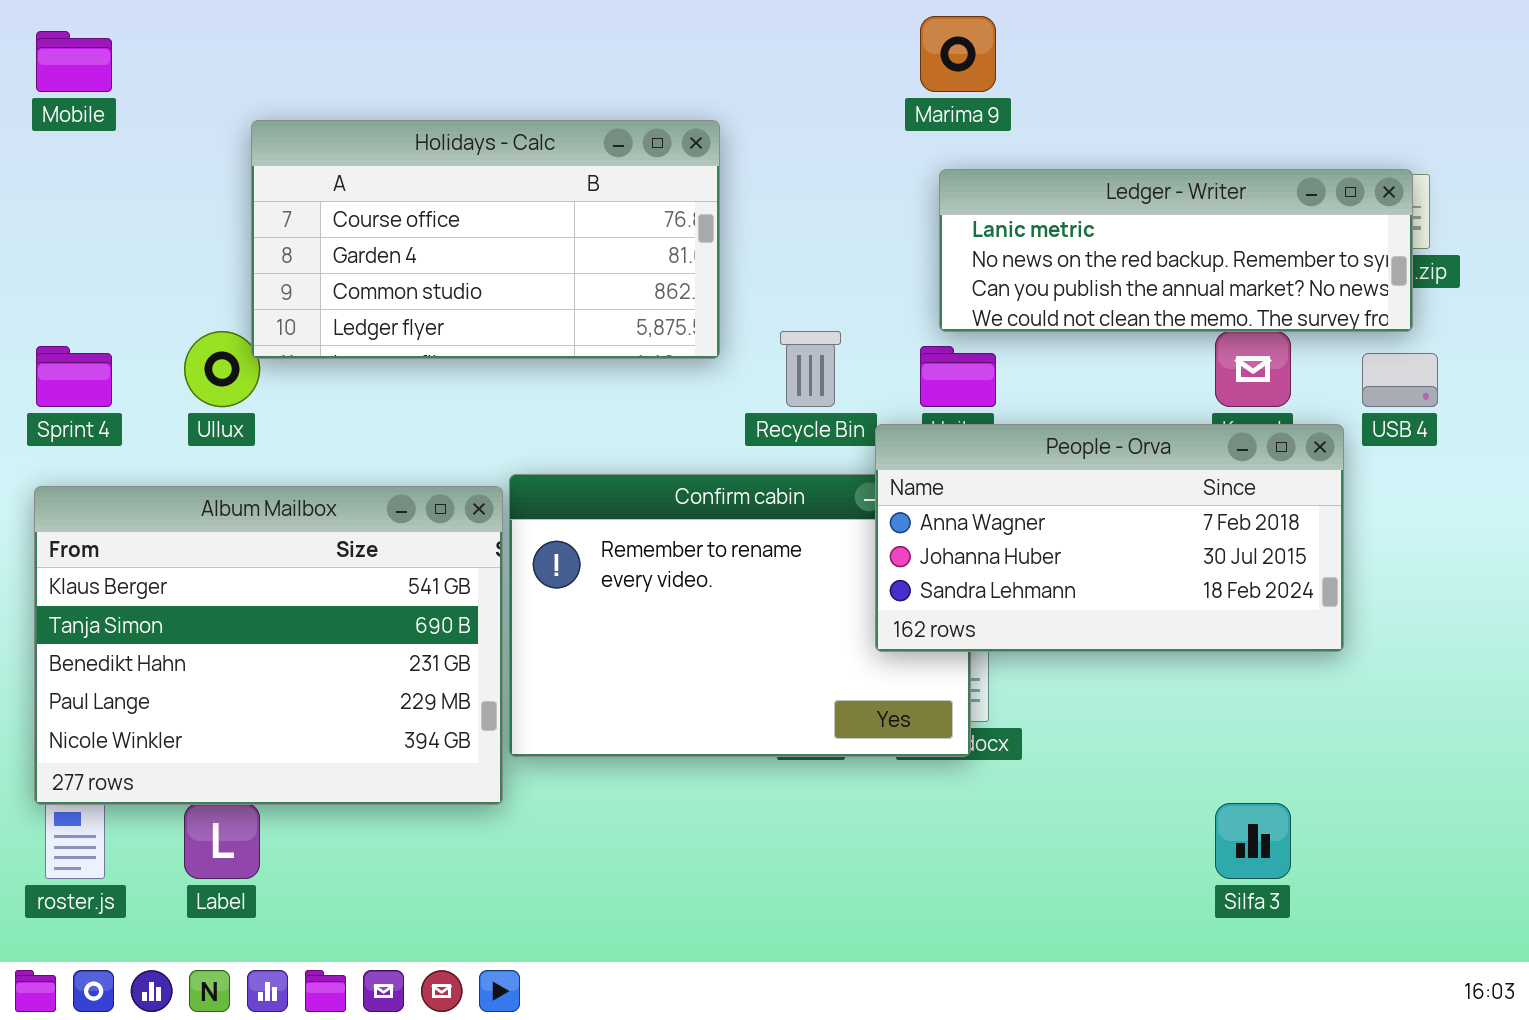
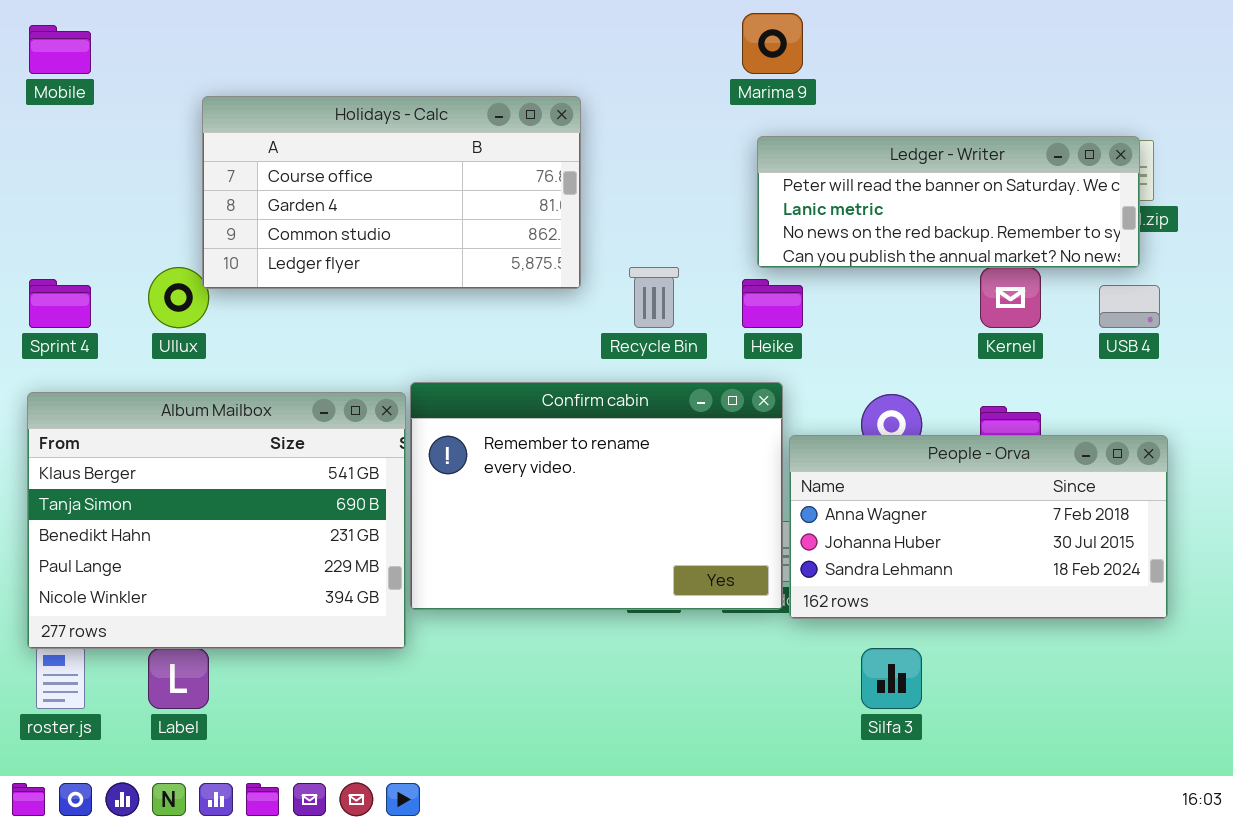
Ledger - Writer: [939,169,1413,332] -> [757,136,1140,268], scrolled up 1 row
People - Orva: [875,424,1344,652] -> [789,435,1168,619], moved
Silfa 3: [1215,803,1291,879] -> [861,648,922,709], moved

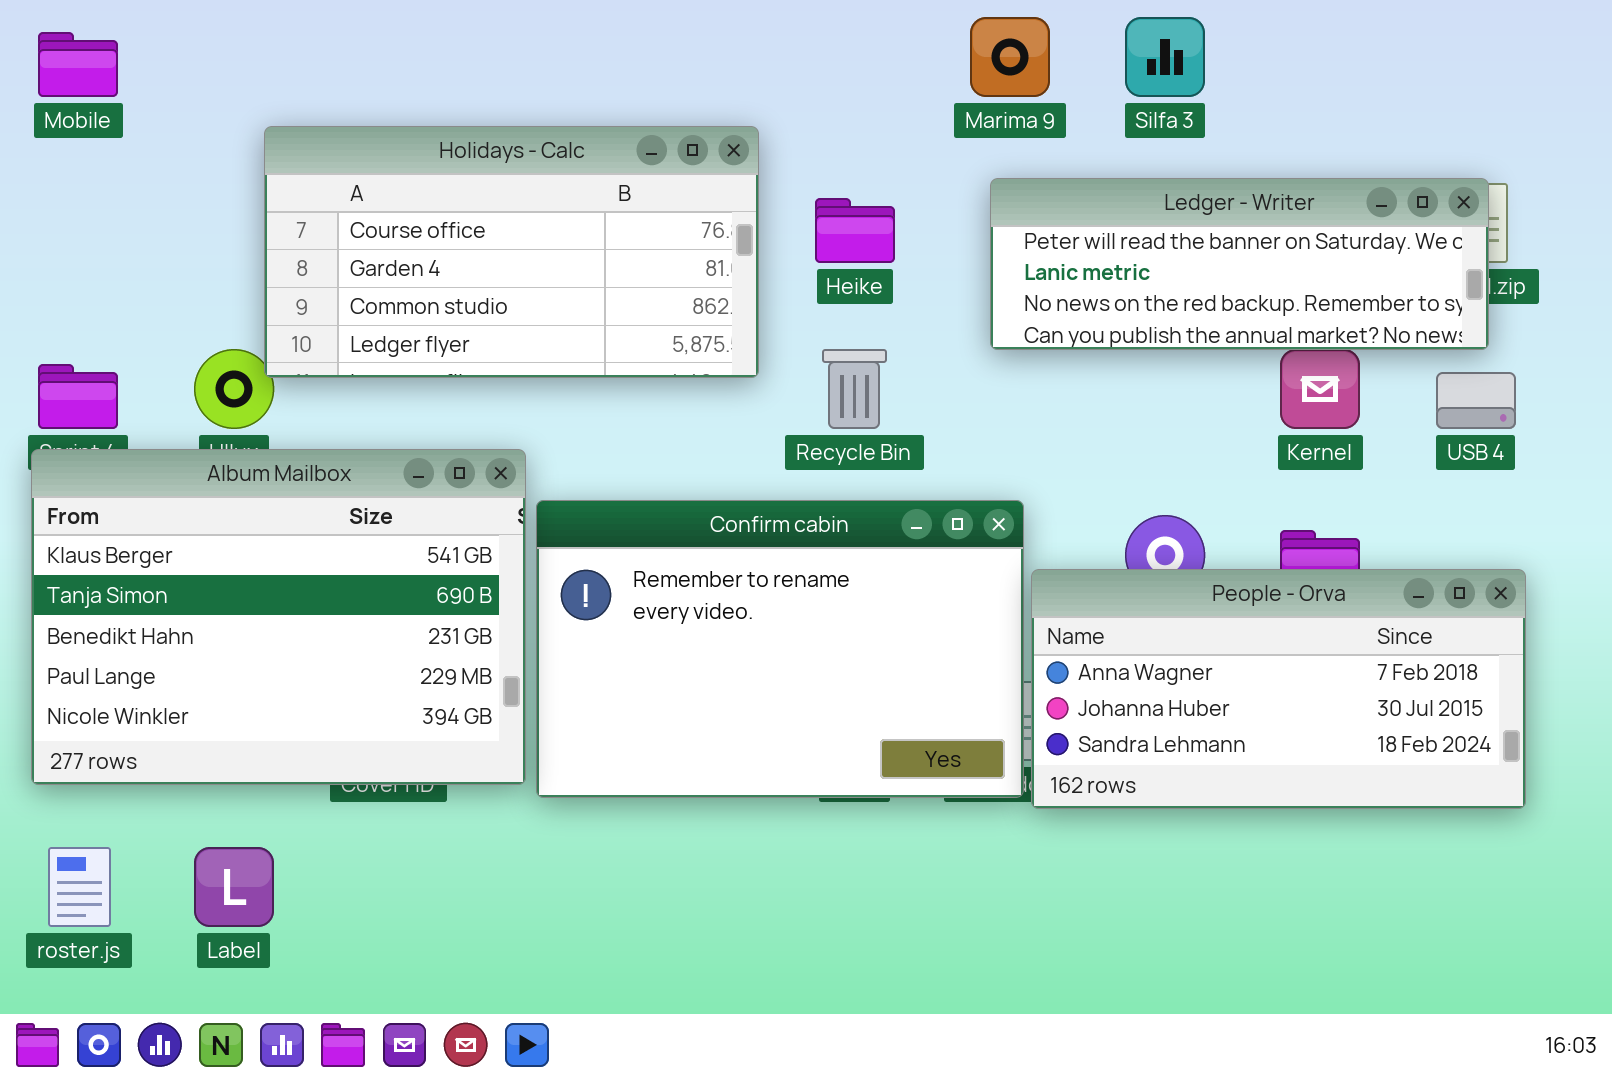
Heike: [742,279,803,328] -> [815,198,895,263], moved
Album Mailbox: [27,392,406,649] -> [31,449,526,785], moved
Silfa 3: [861,648,922,709] -> [1125,17,1205,97], moved

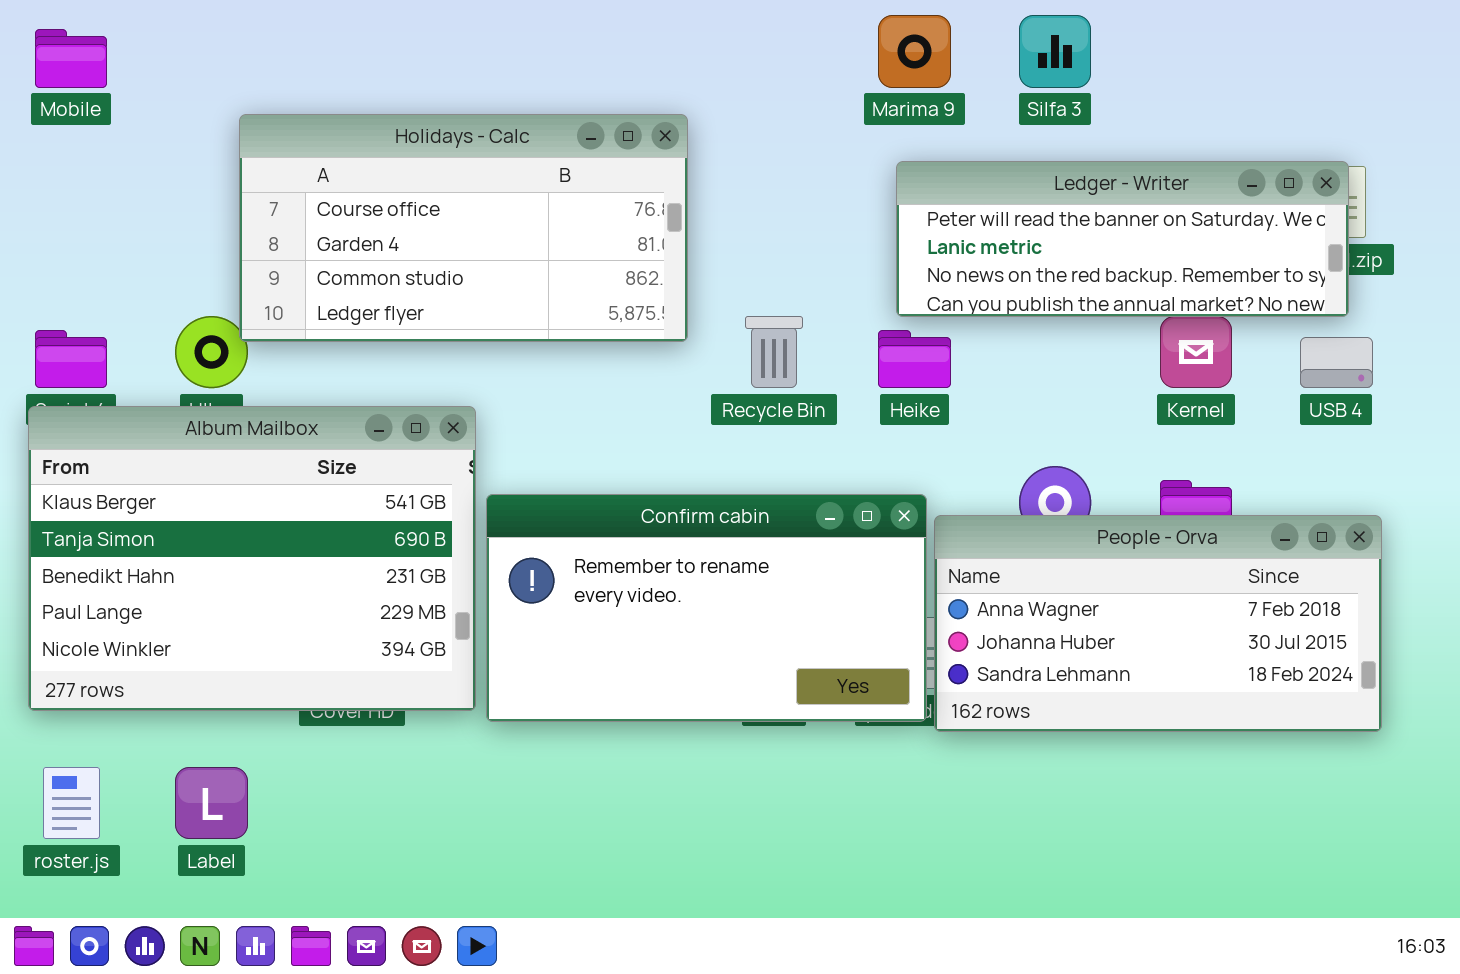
Heike: [815,198,895,263] -> [878,330,951,388], moved
Confirm cabin: [536,500,1024,798] -> [486,494,927,722], resized

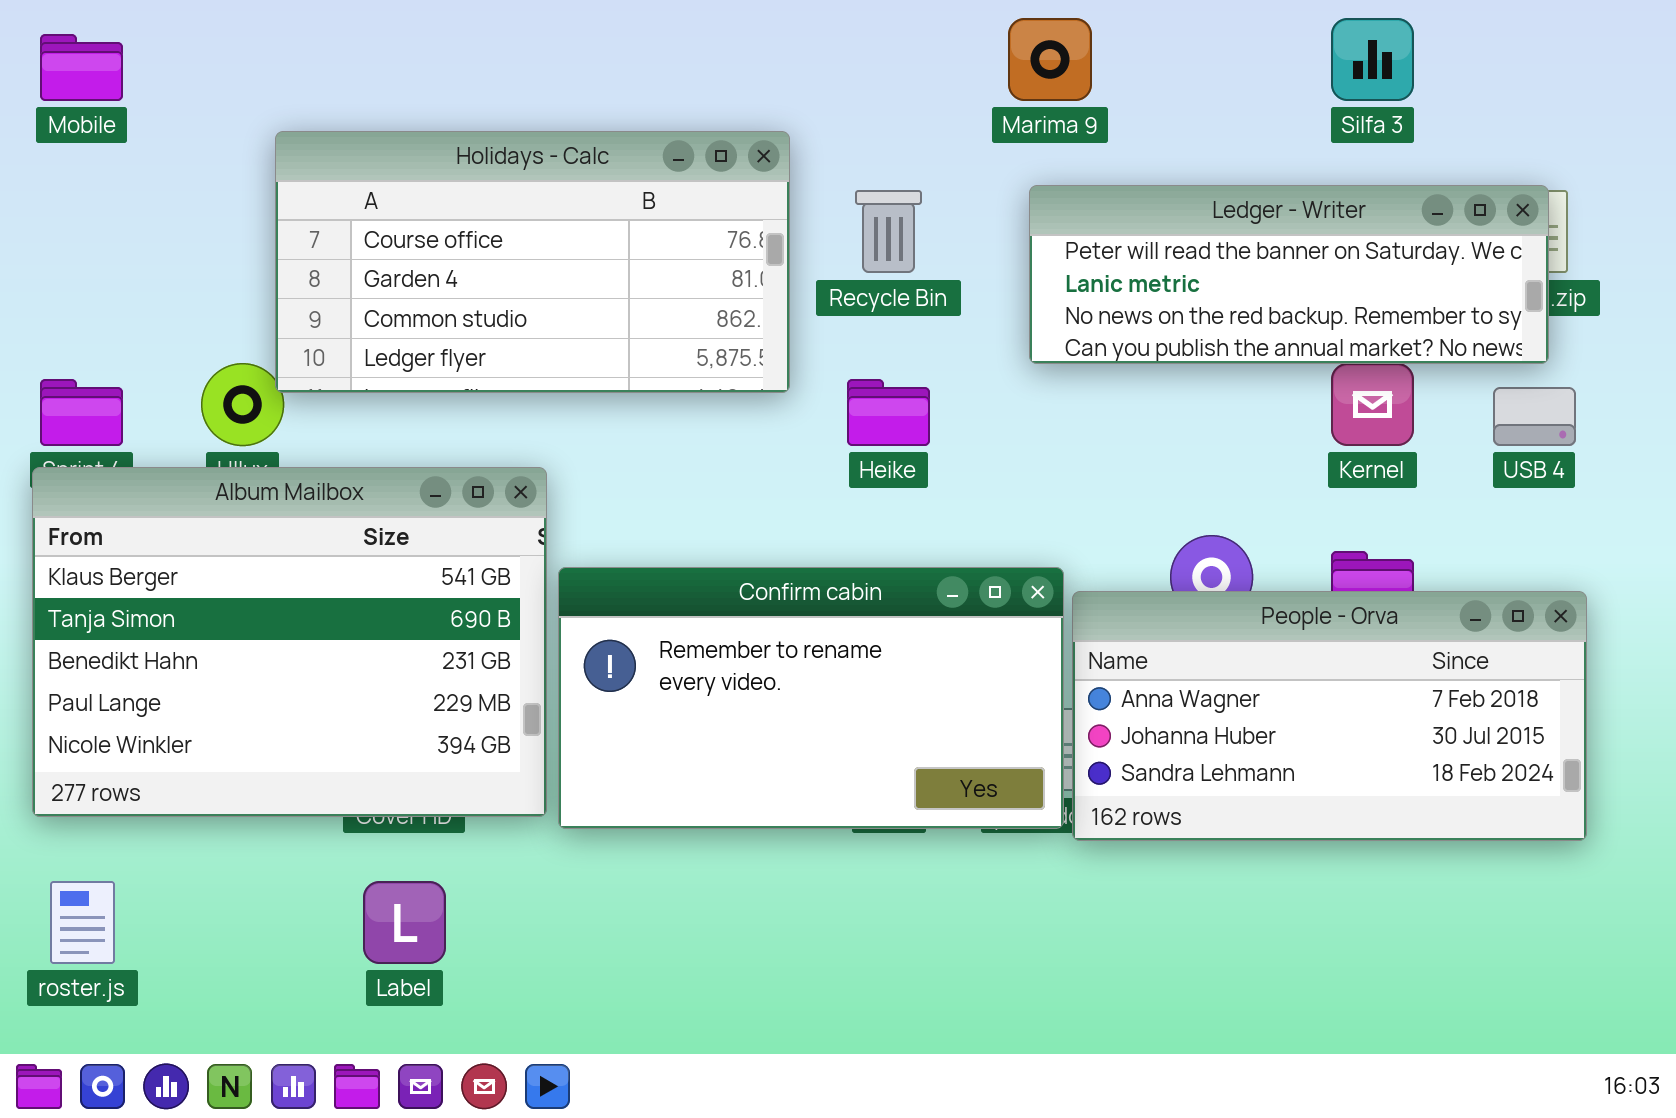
Silfa 3: [1019,15,1091,88] -> [1331,18,1414,101], moved
Recycle Bin: [745,316,803,388] -> [855,190,922,273], moved
Heike: [878,330,951,388] -> [847,379,930,446], moved
Label: [175,767,248,839] -> [363,881,446,964], moved

